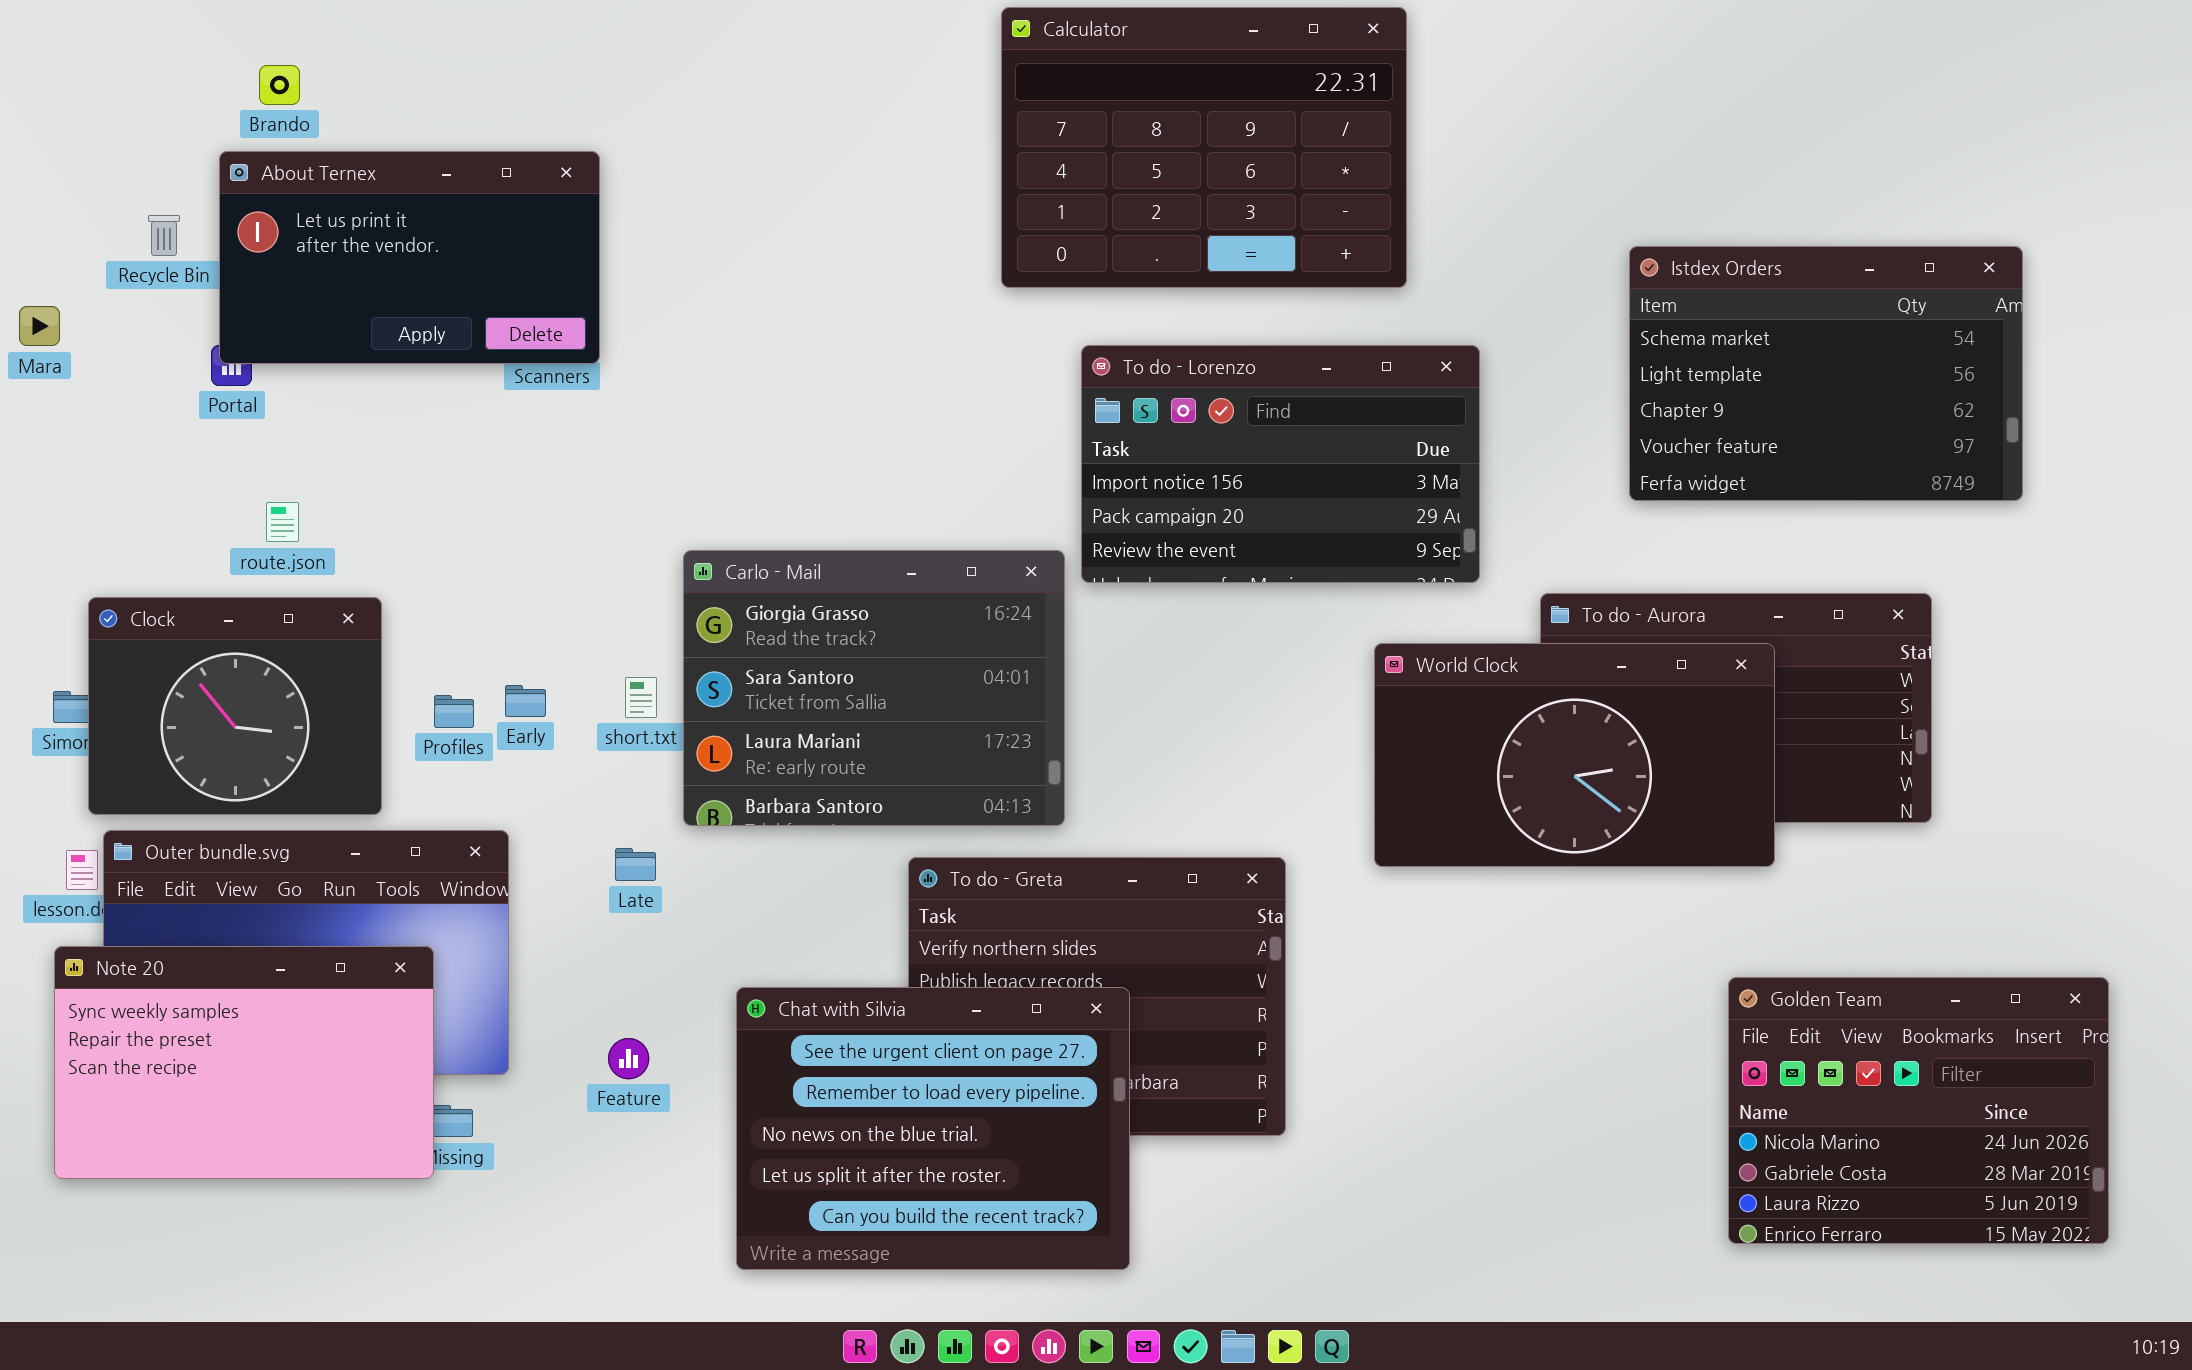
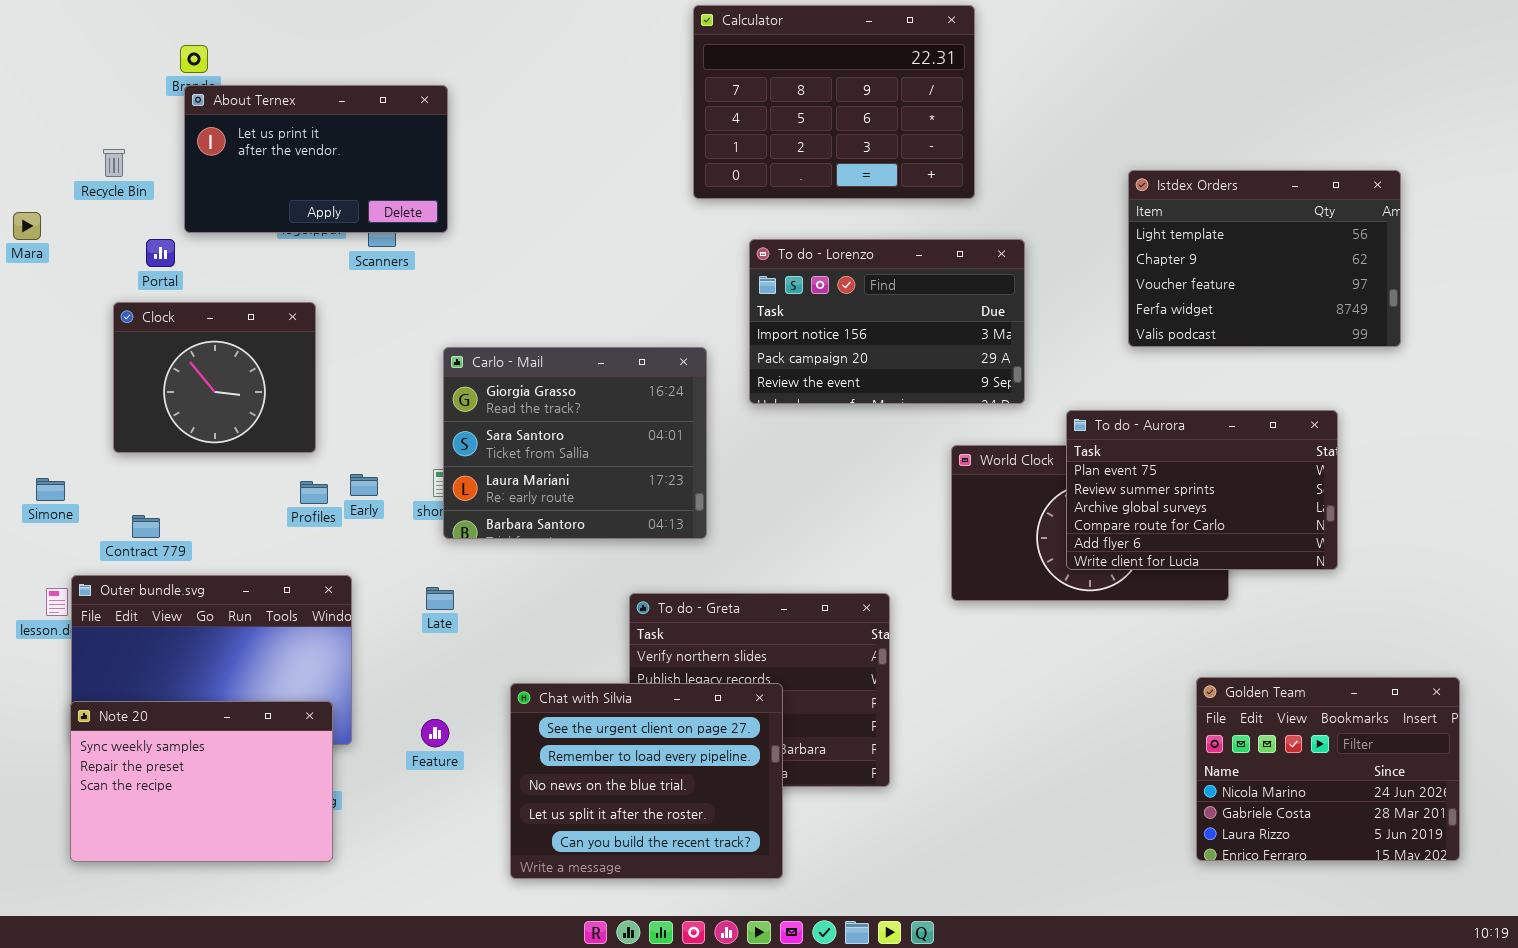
About Ternex: [219,151,600,364] -> [184,85,448,233], moved
Istdex Orders: [1629,246,2023,501] -> [1128,170,1401,347], scrolled down 1 row
Carlo - Mail: [683,550,1065,826] -> [443,347,707,539], moved
To do - Aurora: [1540,593,1932,823] -> [1066,410,1338,570], raised
Clock: [88,597,382,815] -> [113,302,316,453], moved
Note 20: [54,946,434,1179] -> [70,701,333,862], moved

